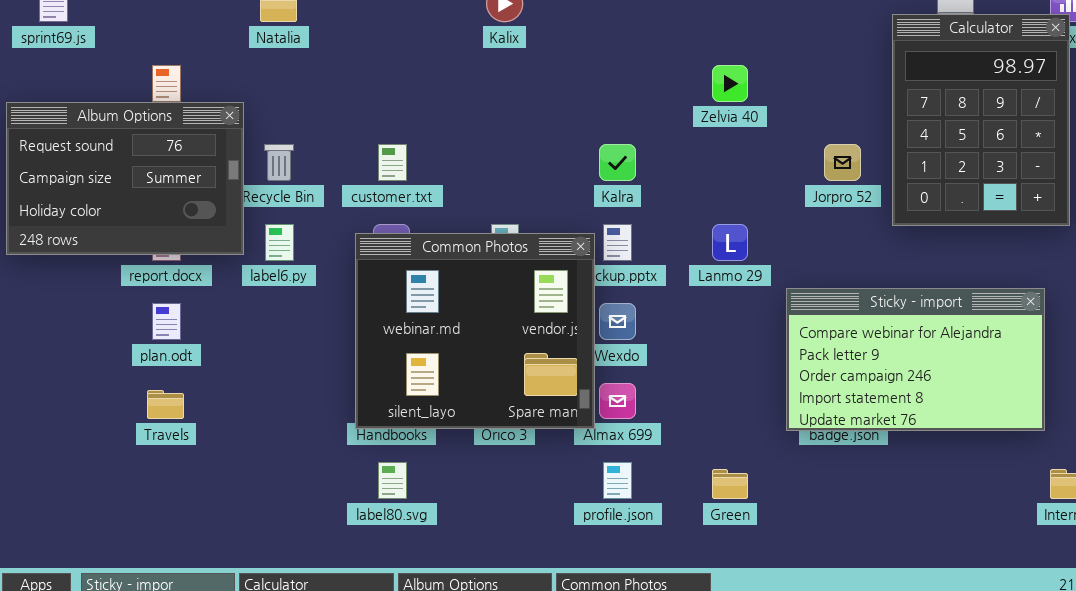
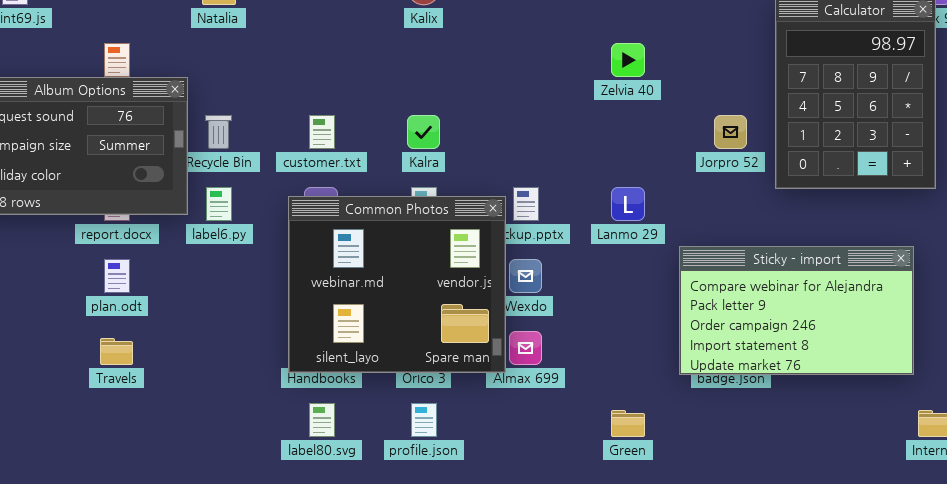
Kalra: [599,144,636,181] -> [407,115,440,149], moved
profile.json: [603,462,632,499] -> [411,403,437,437], moved

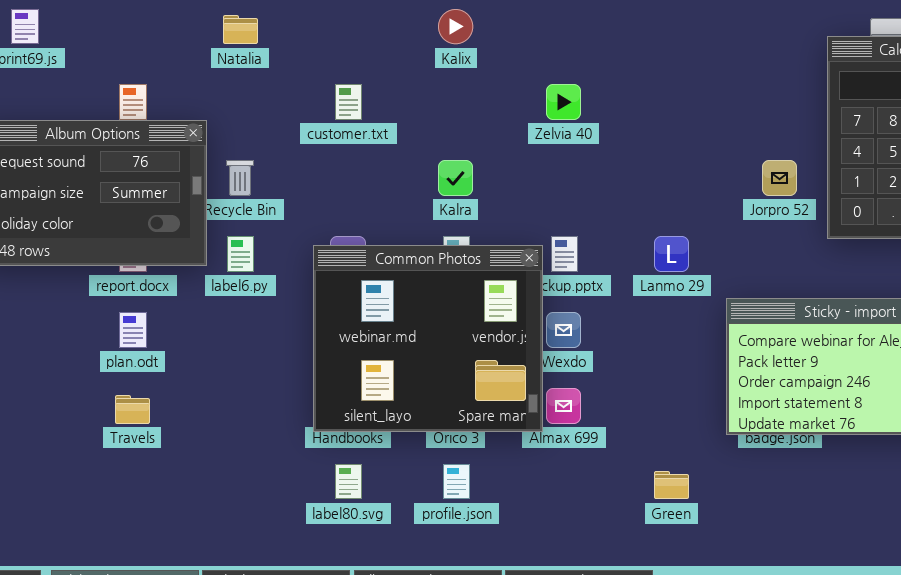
Zelvia 40: [611,43,645,77] -> [546,84,581,120], moved
customer.txt: [309,115,335,149] -> [335,84,362,120], moved

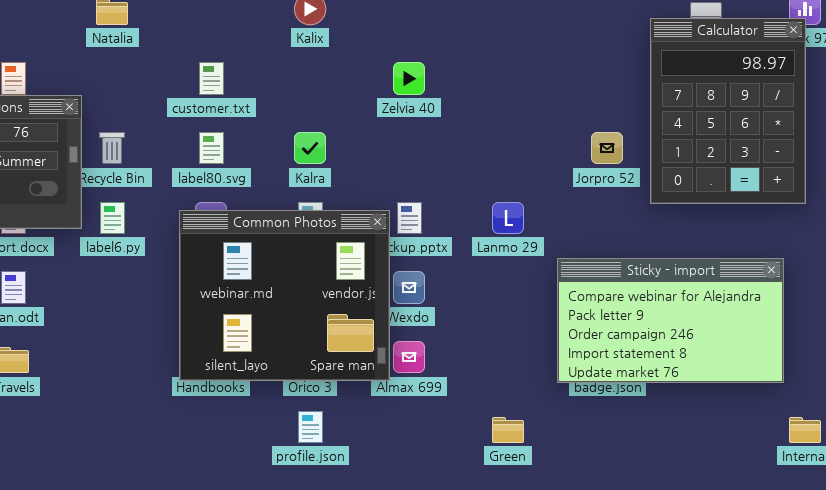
label80.svg: [335,464,362,499] -> [199,132,224,164], moved

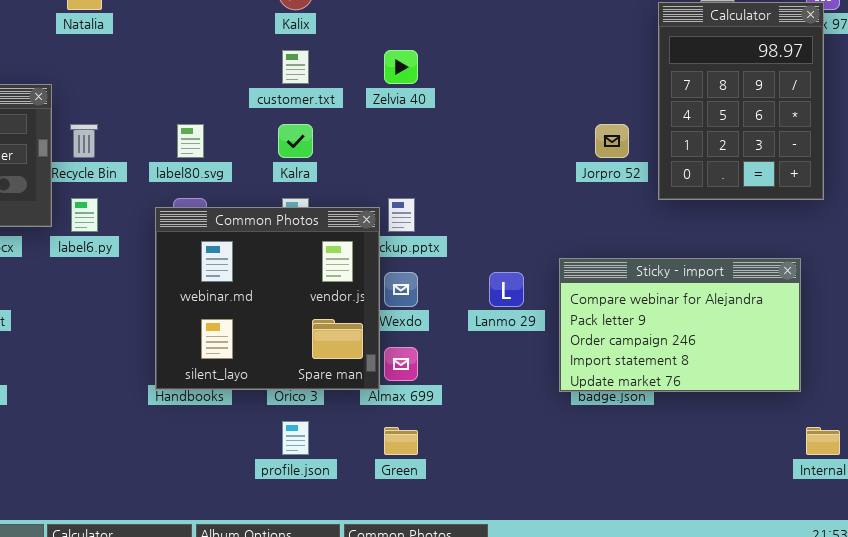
customer.txt: [199,62,224,95] -> [282,50,309,84], moved
Lanmo 29: [492,202,524,234] -> [489,272,524,307], moved
Green: [492,417,524,443] -> [384,427,418,455], moved

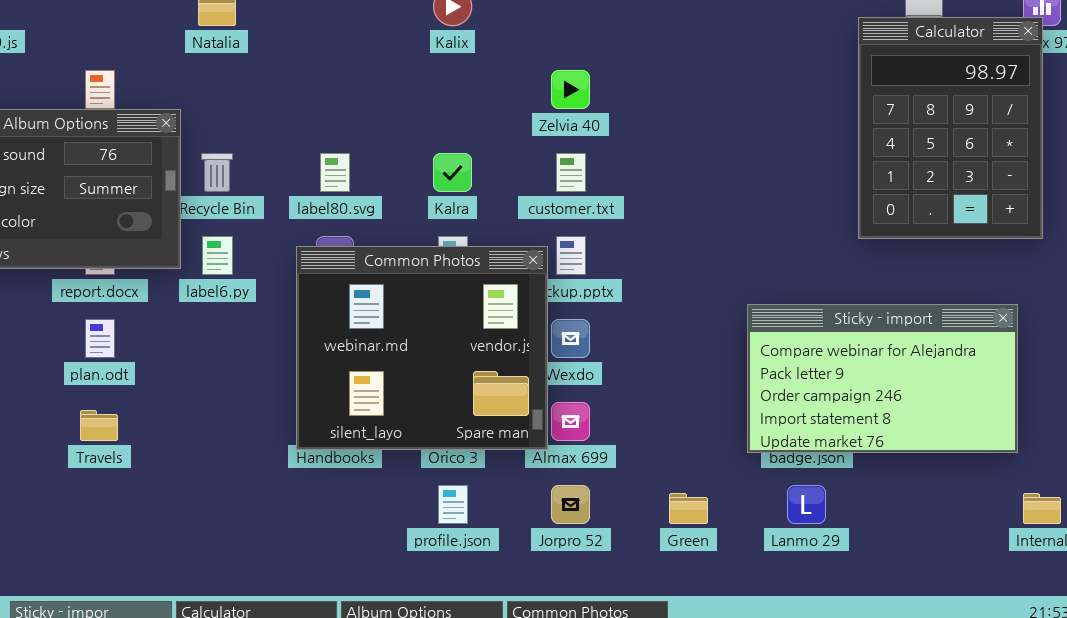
customer.txt: [282,50,309,84] -> [556,153,586,192], moved
Jorpro 52: [595,124,629,158] -> [551,485,590,524], moved
Lanmo 29: [489,272,524,307] -> [787,485,826,524], moved
Green: [384,427,418,455] -> [669,493,708,524], moved

